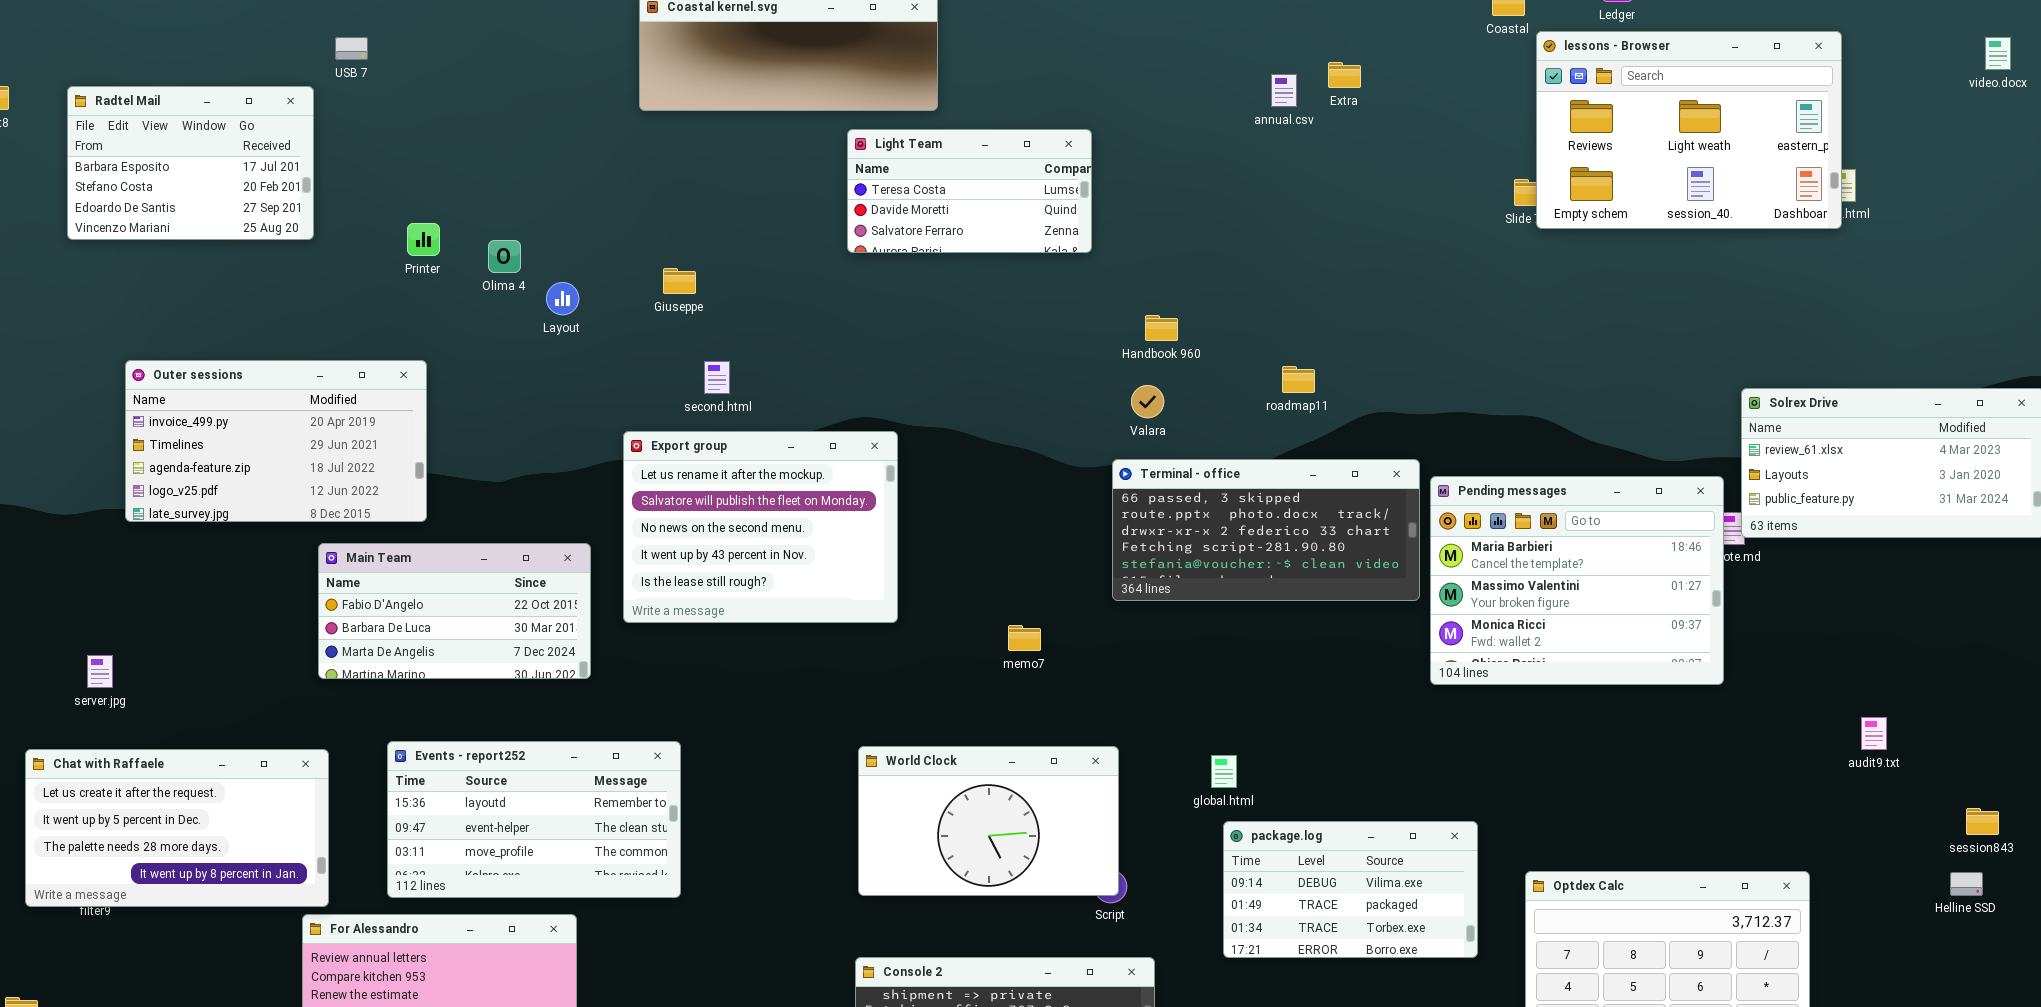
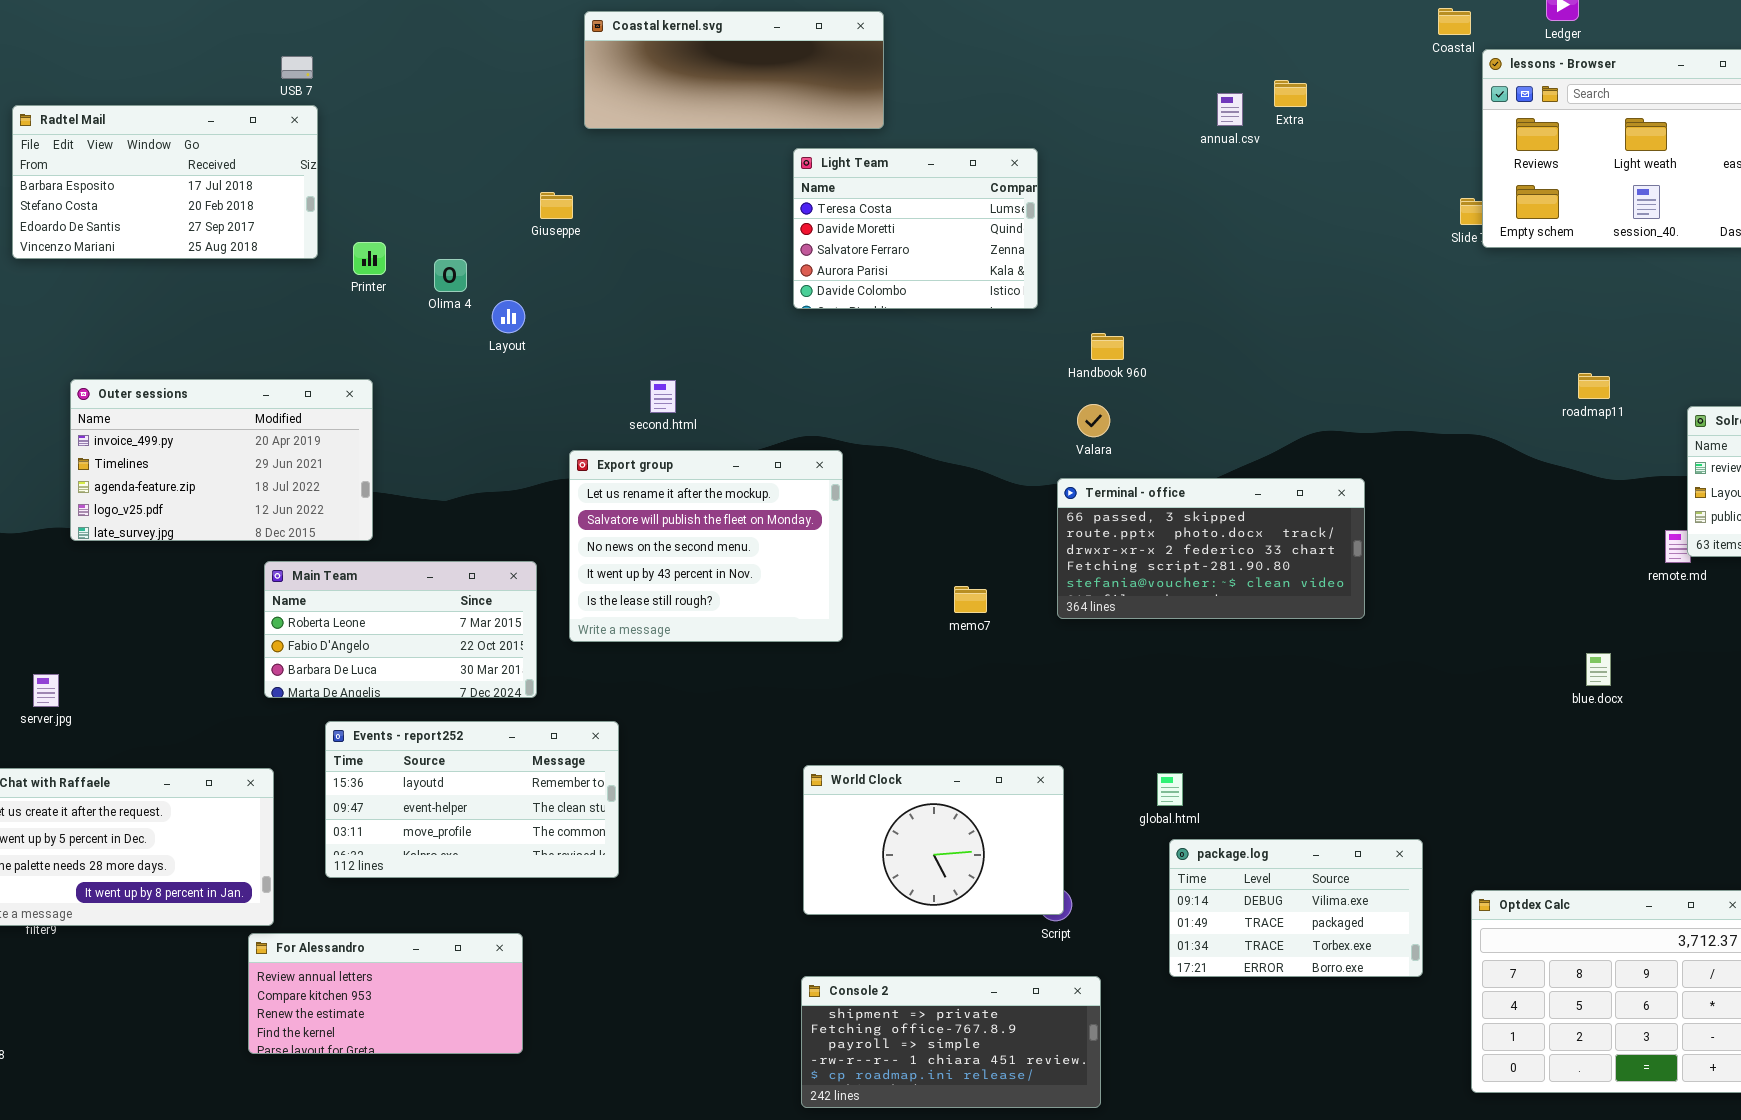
Radtel Mail: [67,86,314,240] -> [12,105,318,259], resized
Light Team: [847,129,1092,253] -> [793,148,1038,309], resized
Giuseppe: [663,268,696,294] -> [540,192,573,219], moved
roadmap11: [1282,366,1315,393] -> [1578,373,1610,399], moved
Pending messages: [1430,476,1724,685] -> none, closed
Main Team: [318,543,591,679] -> [264,561,537,698], scrolled up 1 row
memo7: [1008,625,1041,651] -> [954,586,987,613], moved
Events - report252: [387,741,681,898] -> [325,721,619,878], moved

